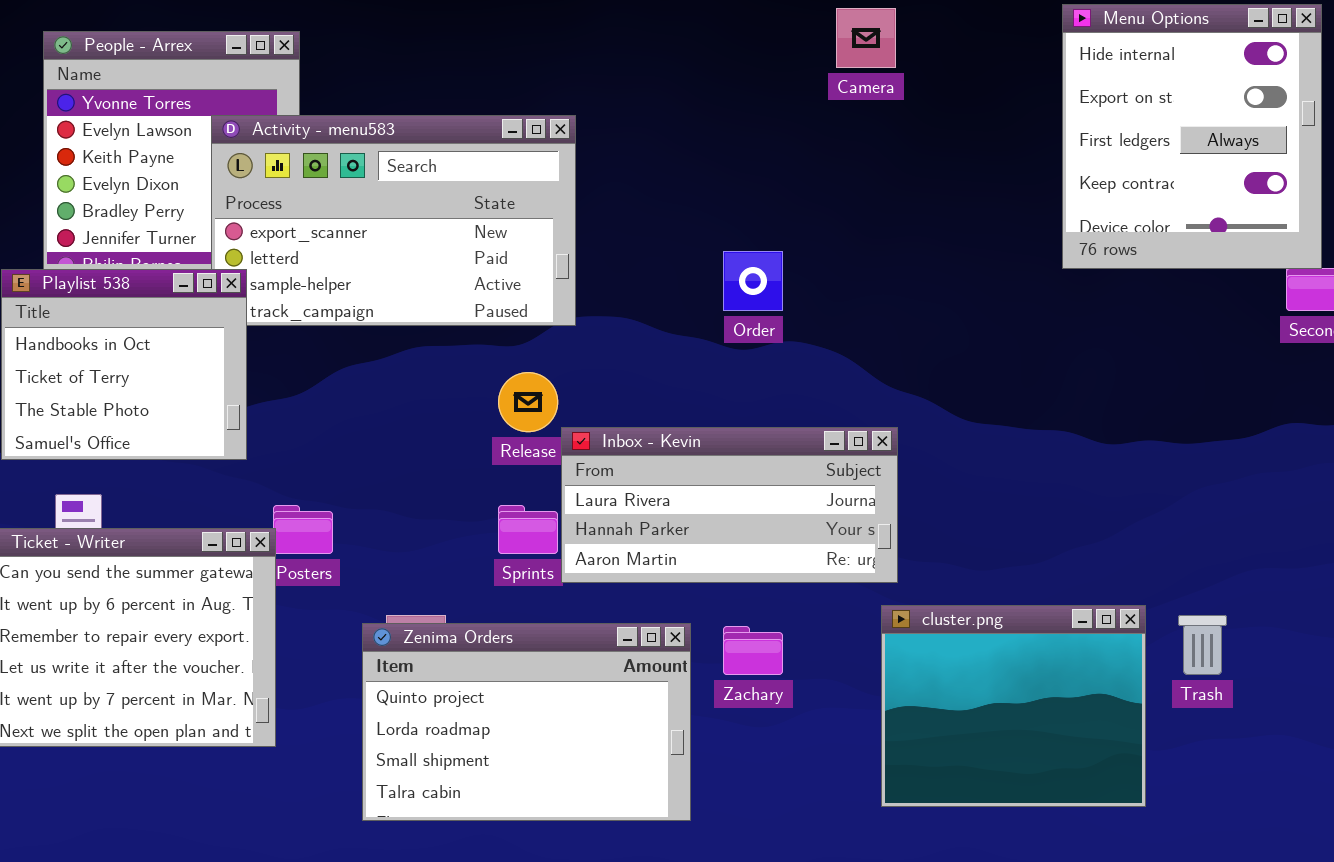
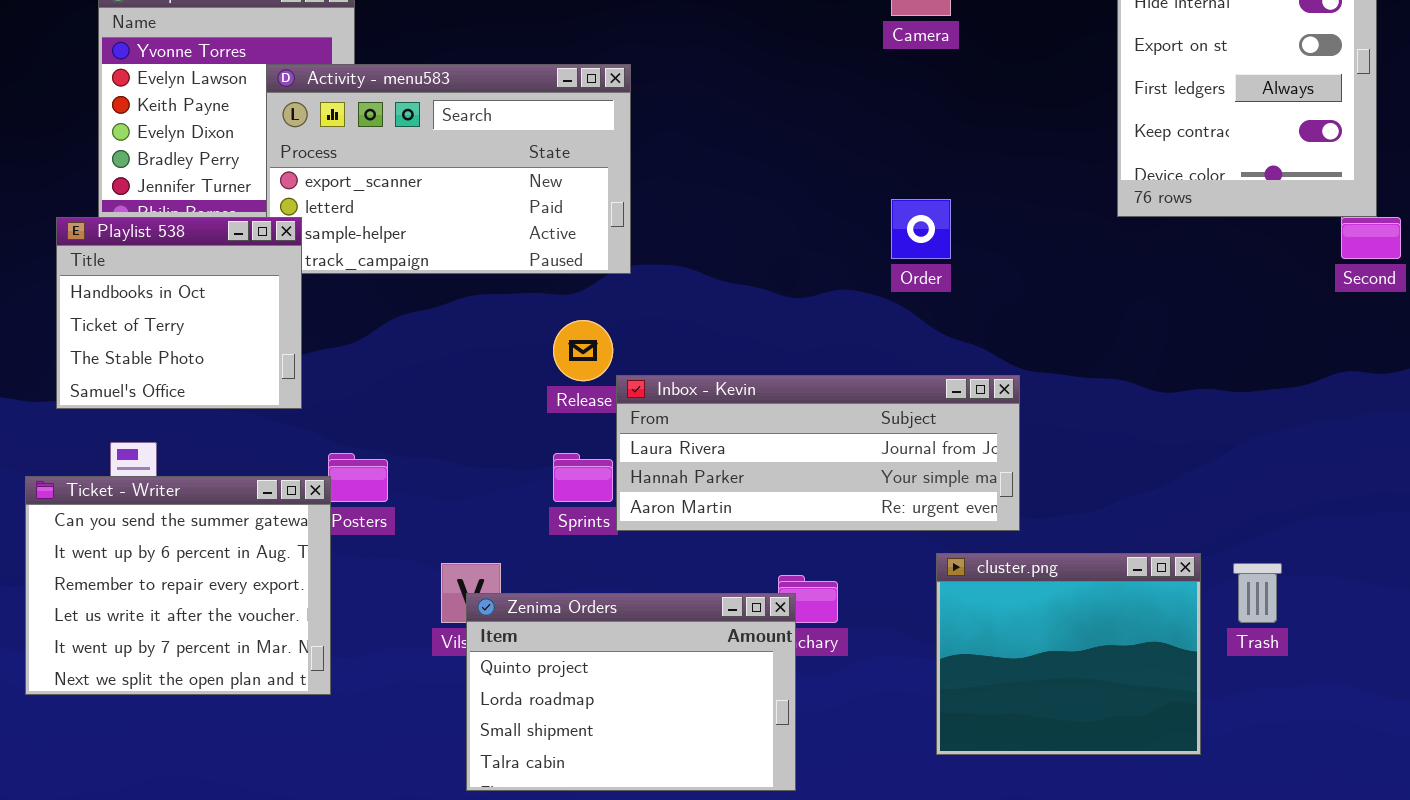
Order: [723,251,783,311] -> [891,199,951,259], moved
Inbox - Kevin: [561,427,898,583] -> [616,375,1020,531], resized
Zenima Orders: [362,623,691,821] -> [466,593,796,791], moved

